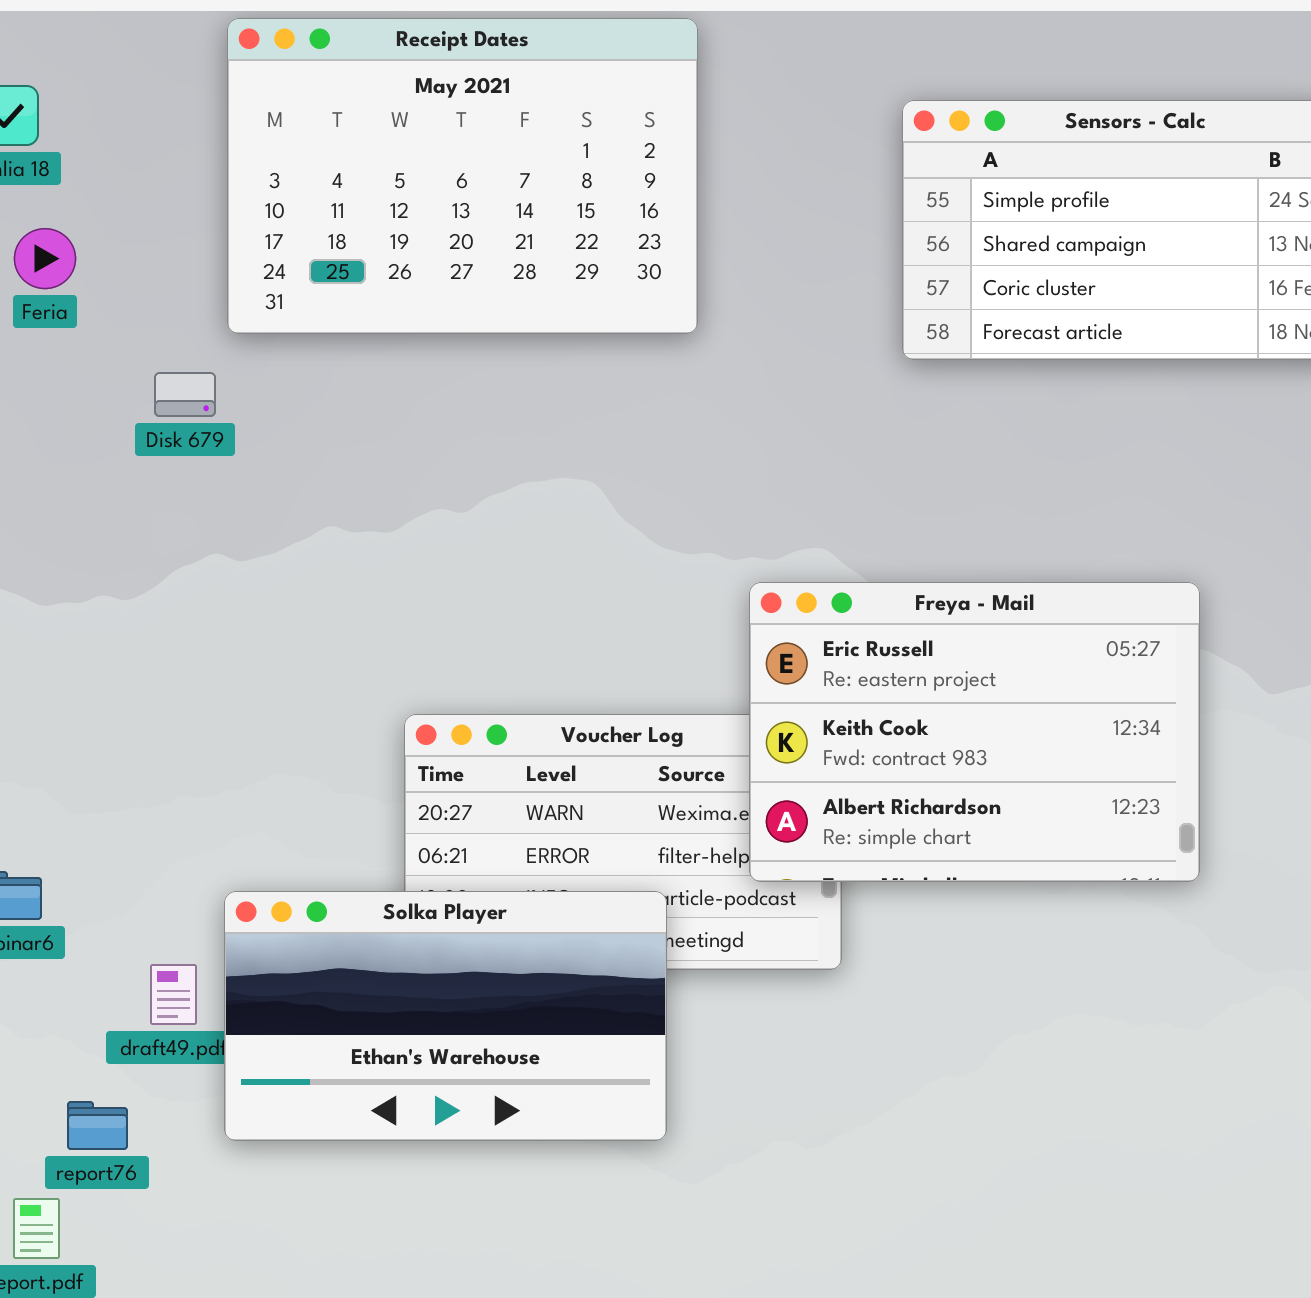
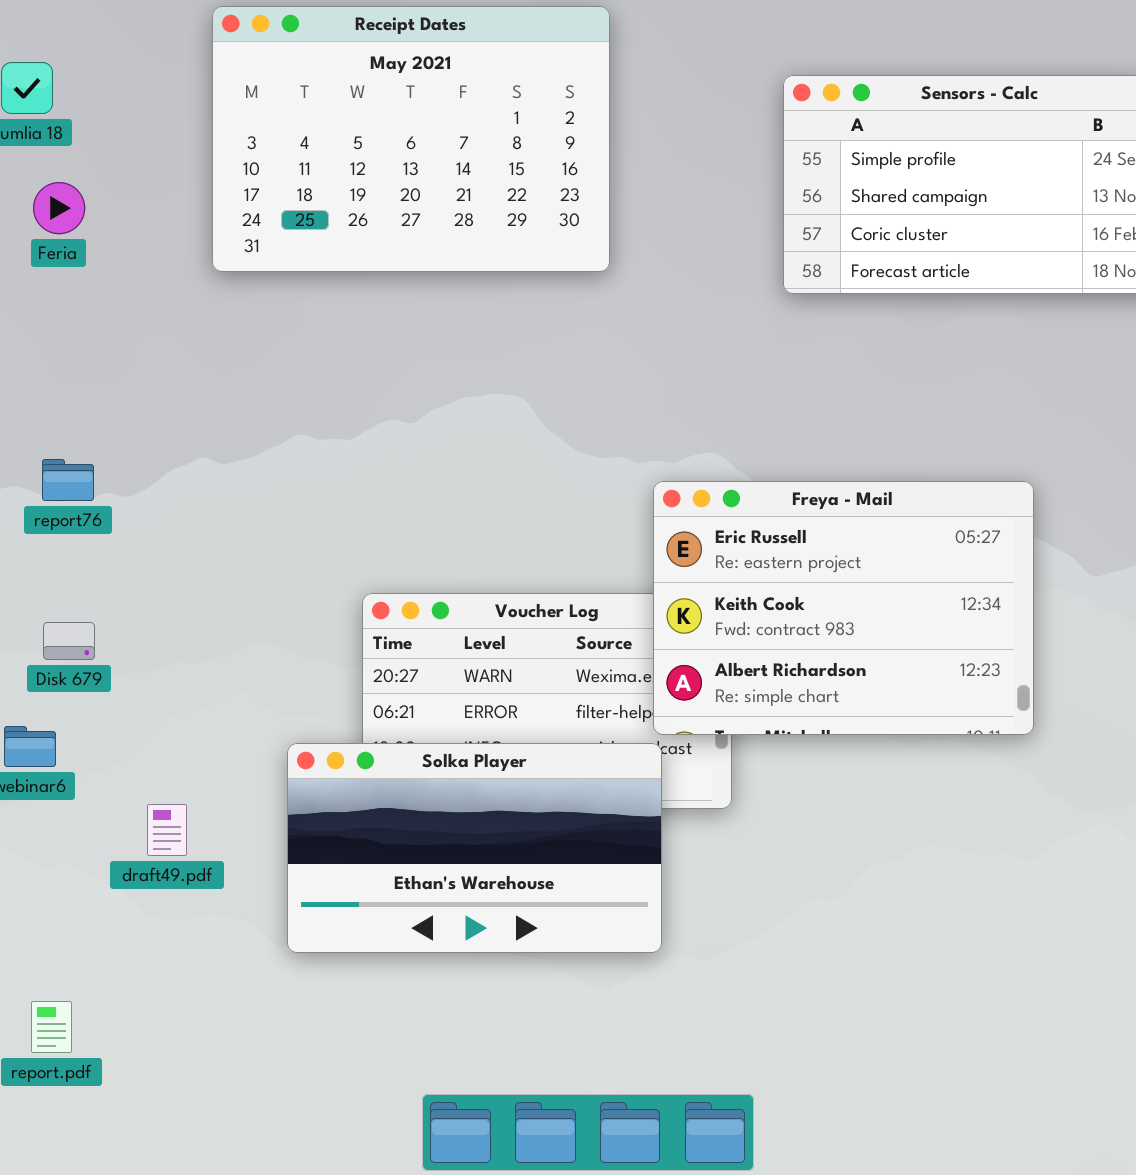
Disk 679: [154,372,216,417] -> [43,622,95,660], moved
Solka Player: [224,891,667,1141] -> [287,743,662,953], moved
report76: [67,1101,128,1150] -> [42,459,94,501], moved

